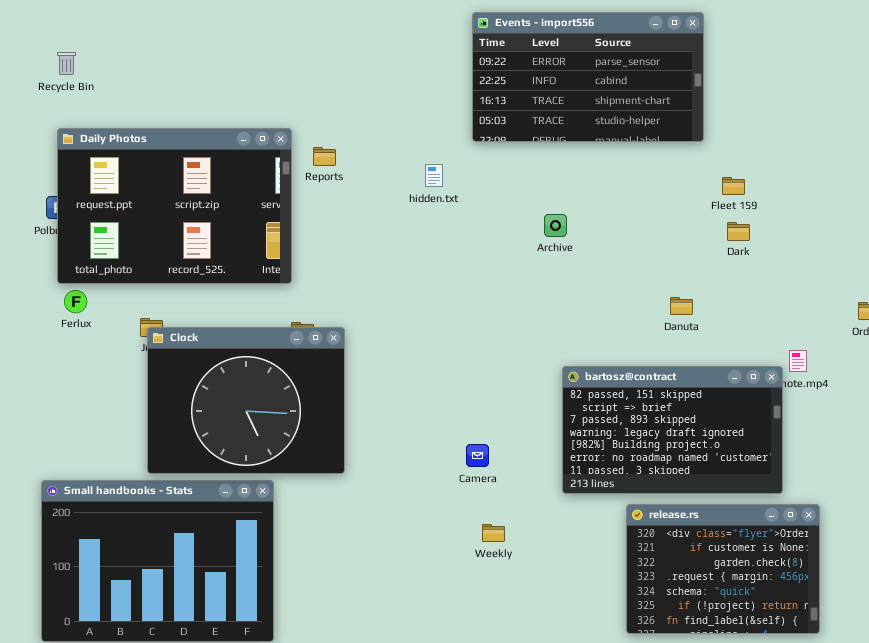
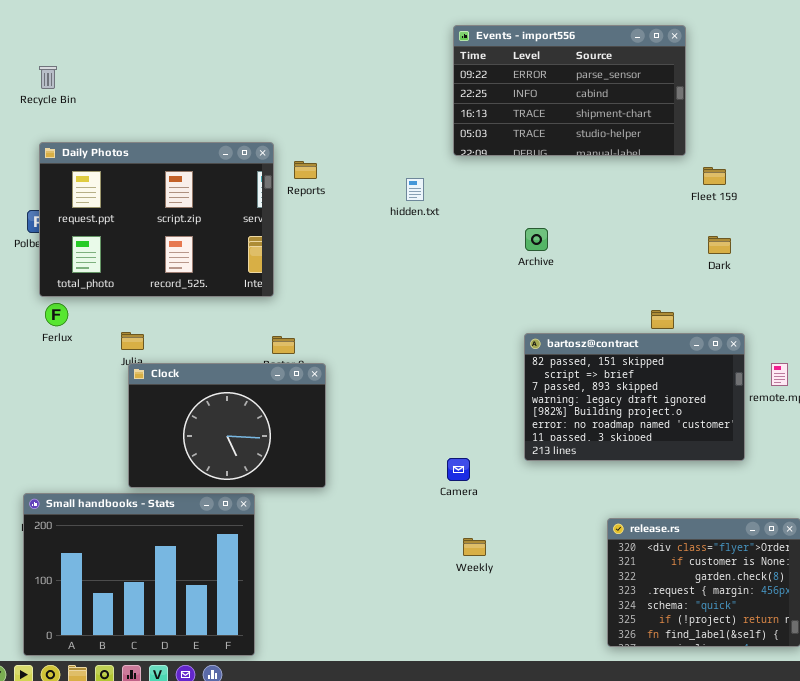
Fleet 159: [722,177,745,195] -> [703,167,726,185], moved
Clock: [147,327,345,474] -> [128,363,326,488], resized
bartosz@contract: [562,366,783,494] -> [524,333,745,461], moved

